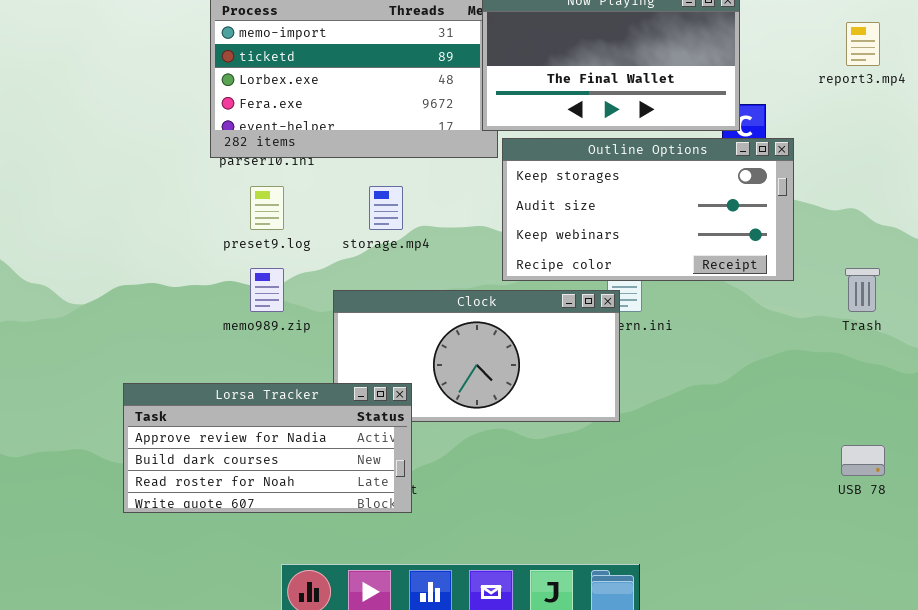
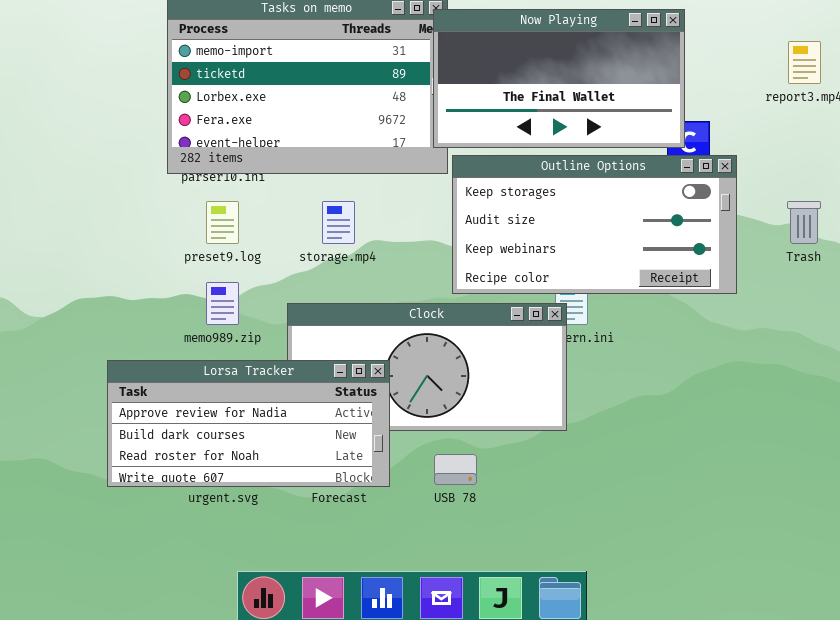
Trash: [845,268,880,312] -> [787,201,821,244], moved
Lorsa Tracker: [123,383,412,513] -> [107,360,390,487], moved
USB 78: [841,445,885,476] -> [434,454,477,485], moved

